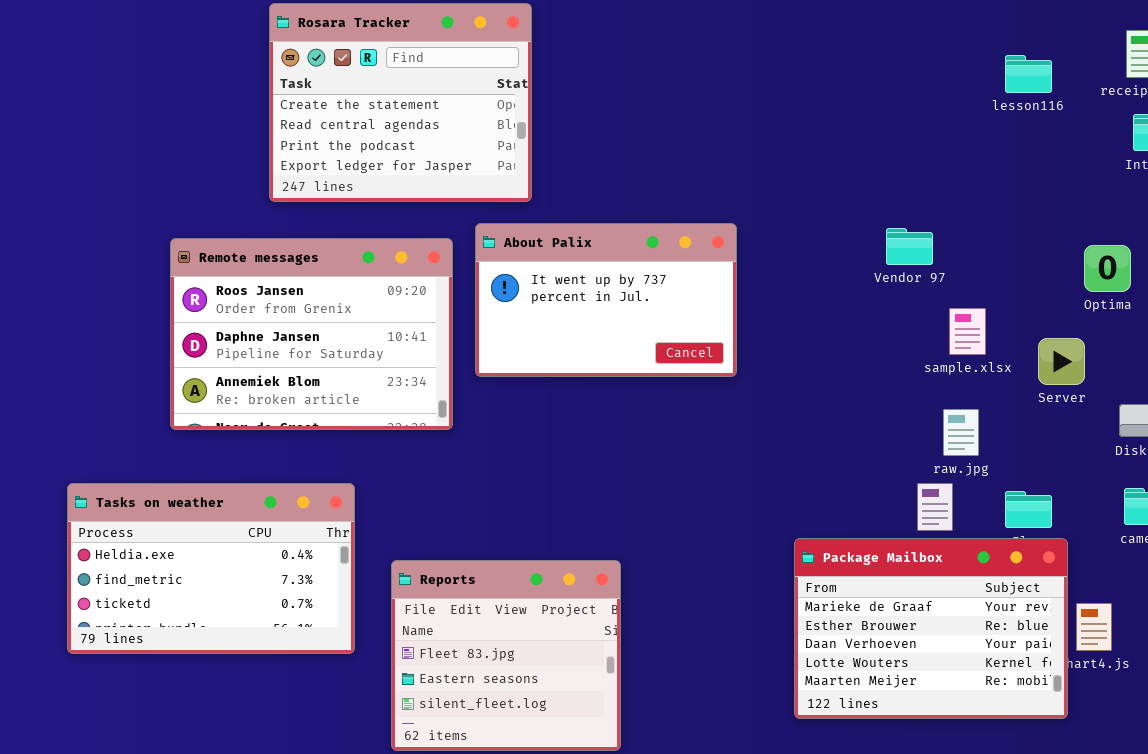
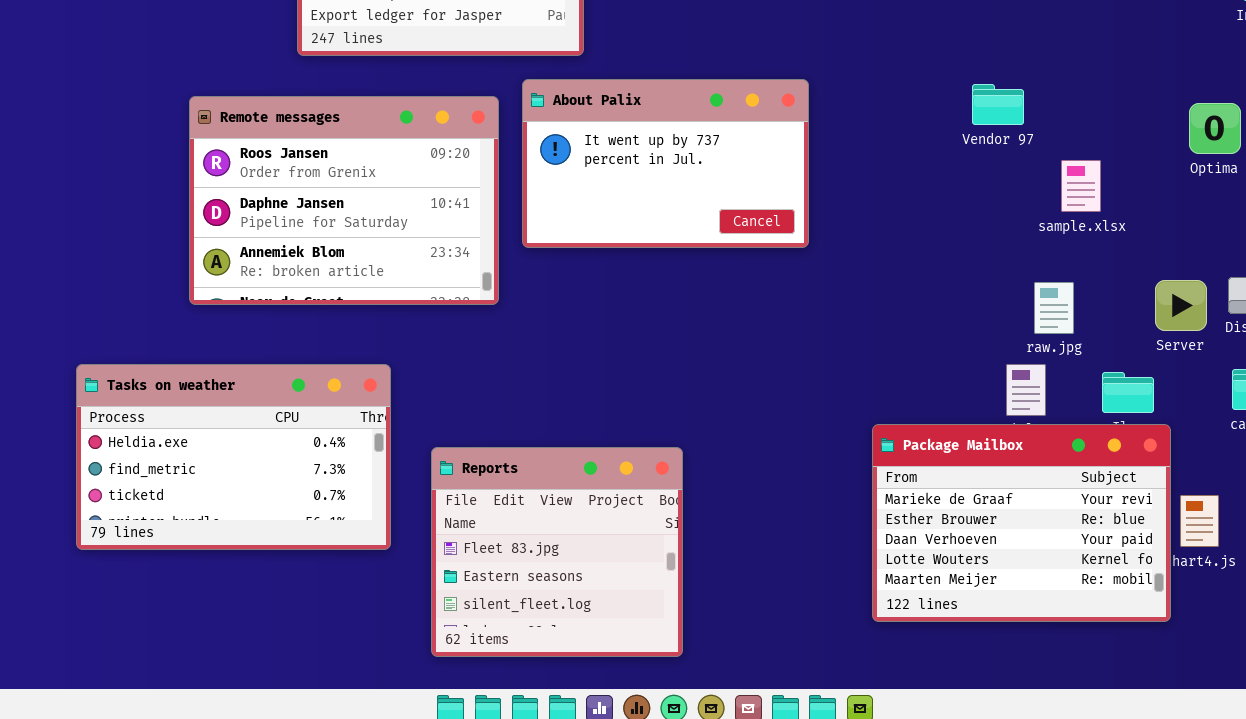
sample.xlsx: [949,308,986,355] -> [1061,160,1101,212], moved
Server: [1038,338,1085,385] -> [1155,280,1207,331], moved

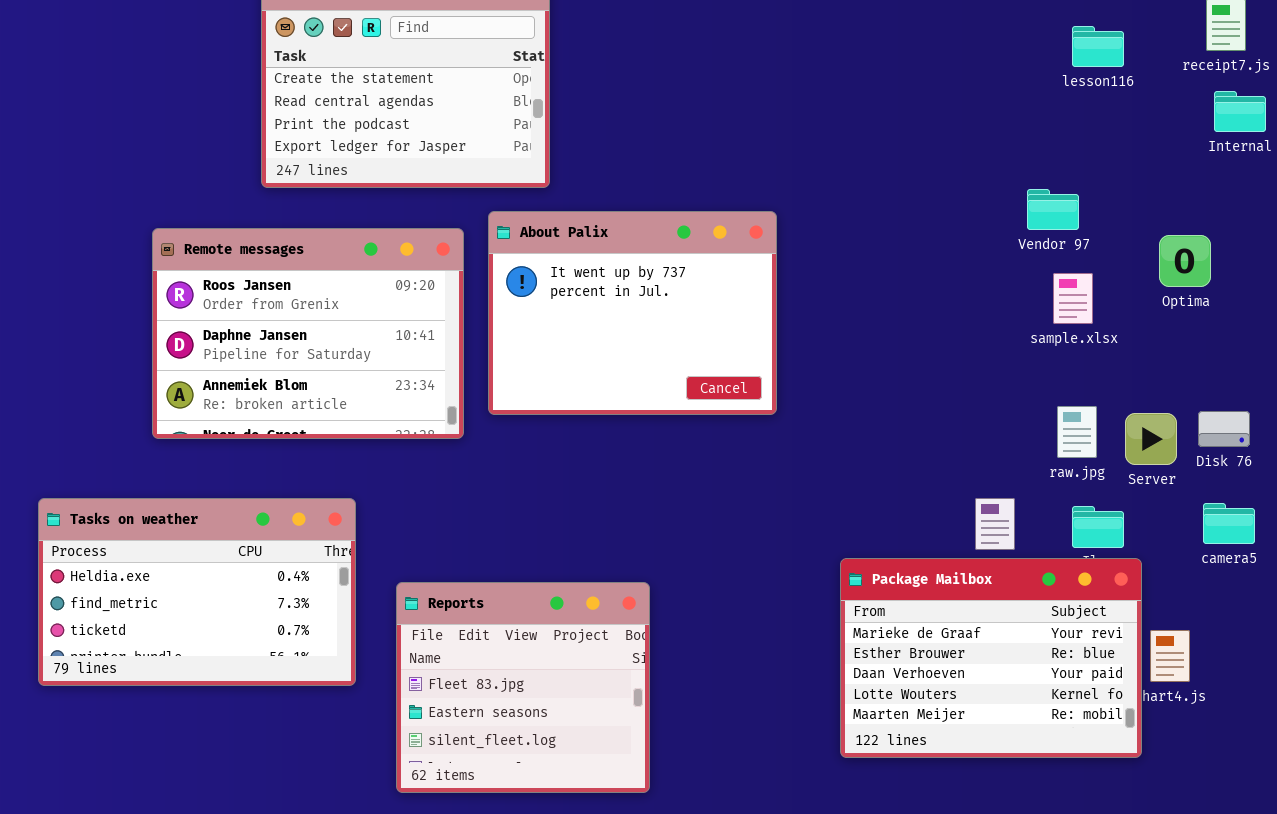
About Palix: [522,79,809,248] -> [488,211,777,415], resized
Vendor 97: [972,84,1024,125] -> [1027,189,1079,230], moved
sample.xlsx: [1061,160,1101,212] -> [1053,273,1093,324], moved
raw.jpg: [1034,282,1074,334] -> [1057,406,1097,458], moved

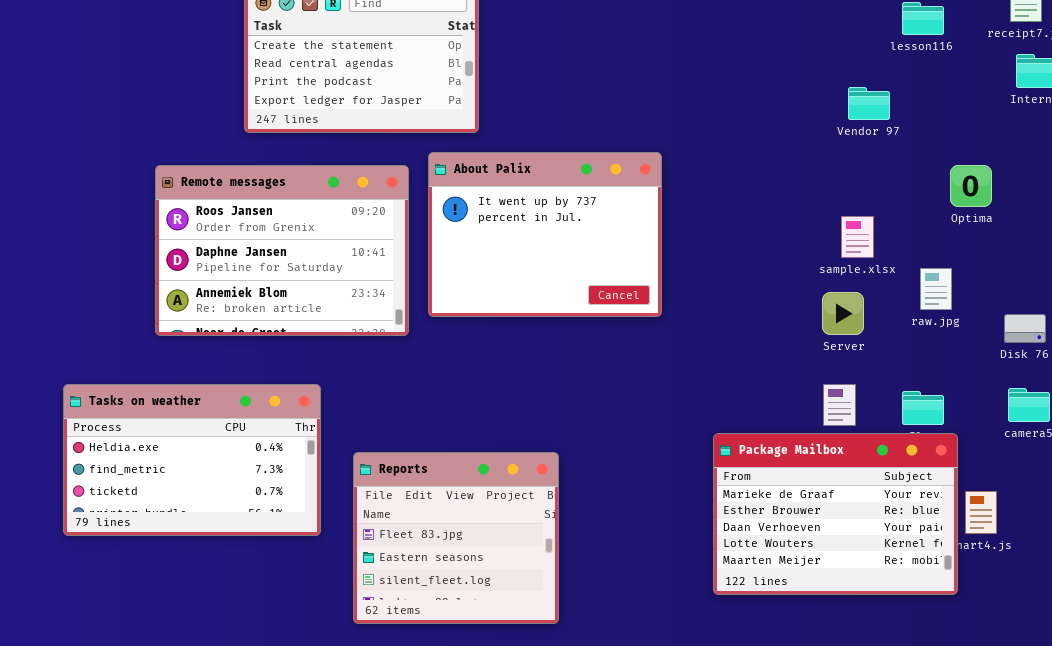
Vendor 97: [1027,189,1079,230] -> [848,87,890,120], moved
Optima: [1159,235,1211,287] -> [950,165,992,207], moved
sample.xlsx: [1053,273,1093,324] -> [841,216,874,258], moved
raw.jpg: [1057,406,1097,458] -> [920,268,952,310], moved
Server: [1125,413,1177,465] -> [822,292,864,335], moved

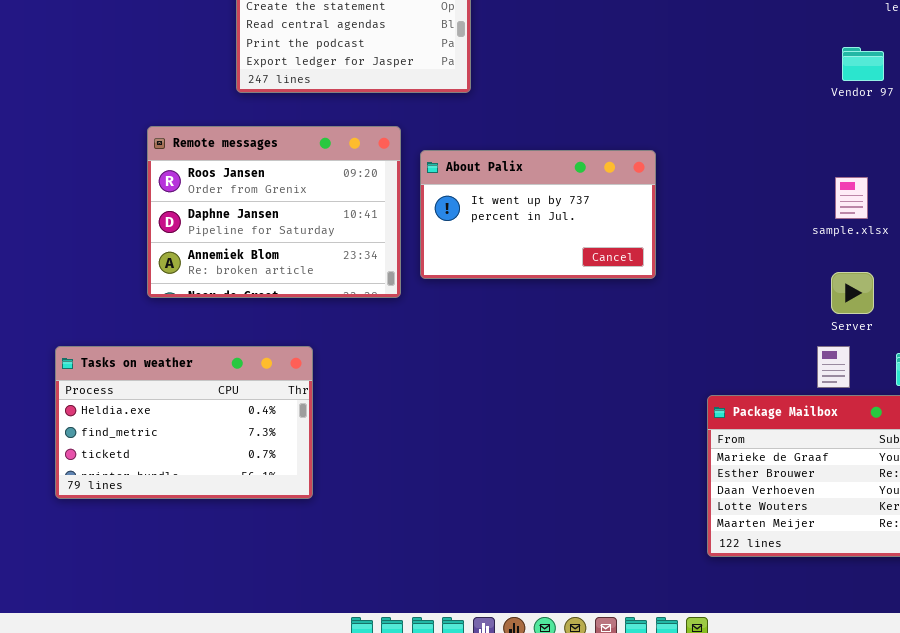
About Palix: [428,152,662,317] -> [420,150,656,279], resized
Server: [822,292,864,335] -> [831,272,874,314], moved
Reports: [353,452,559,624] -> none, closed

